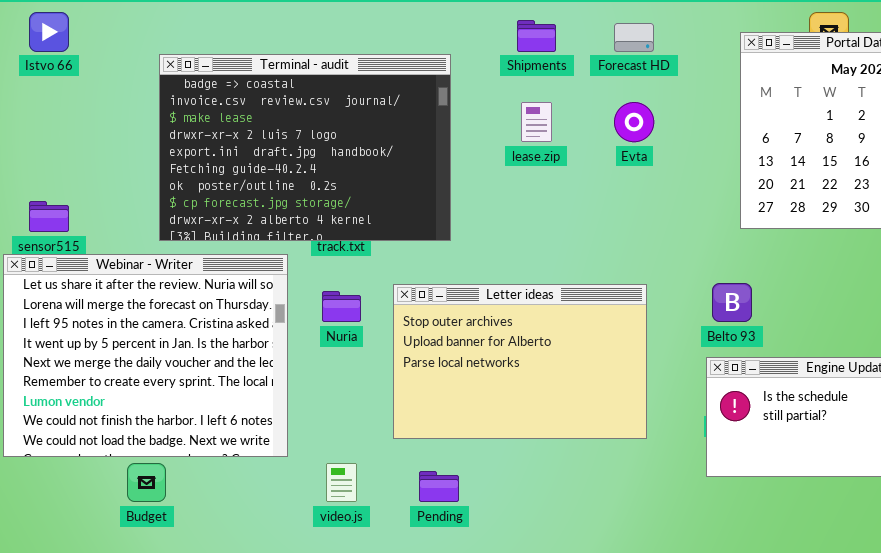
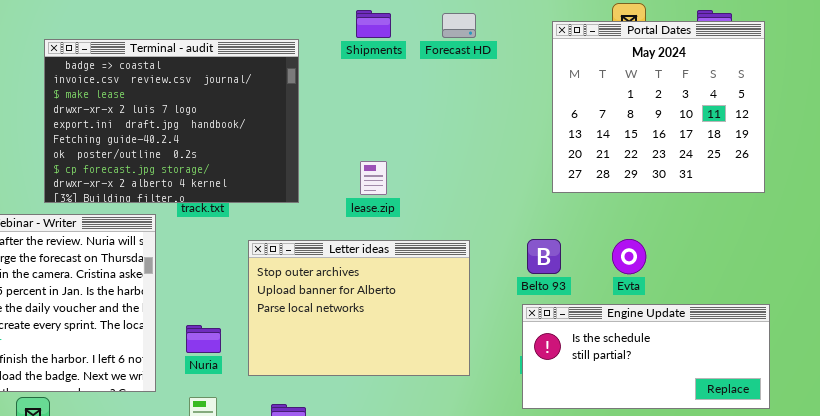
lease.zip: [521,102,552,142] -> [360,161,387,195], moved
Evta: [614,102,654,142] -> [612,239,646,274], moved
Nuria: [322,291,361,322] -> [186,325,221,353], moved

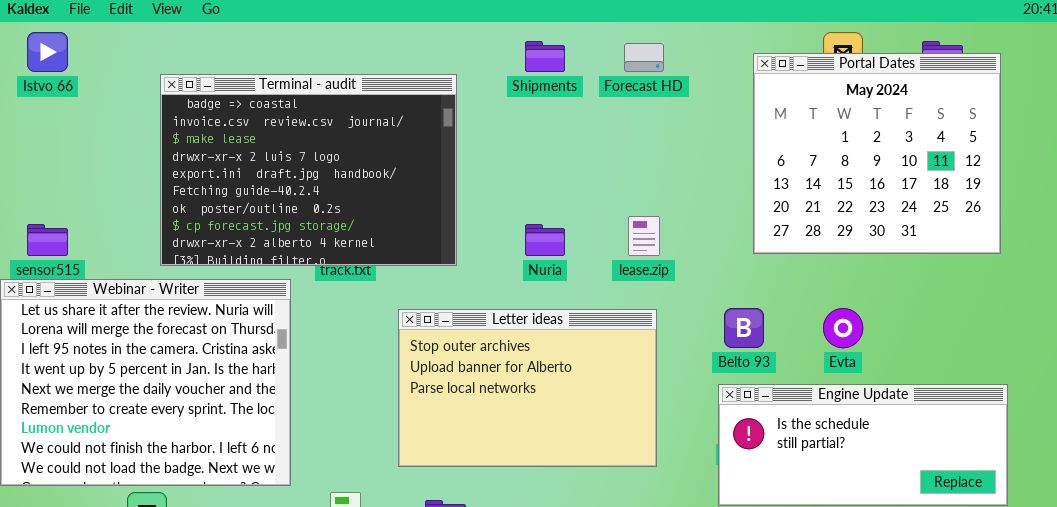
lease.zip: [360,161,387,195] -> [628,216,660,256], moved
Nuria: [186,325,221,353] -> [525,224,565,256], moved

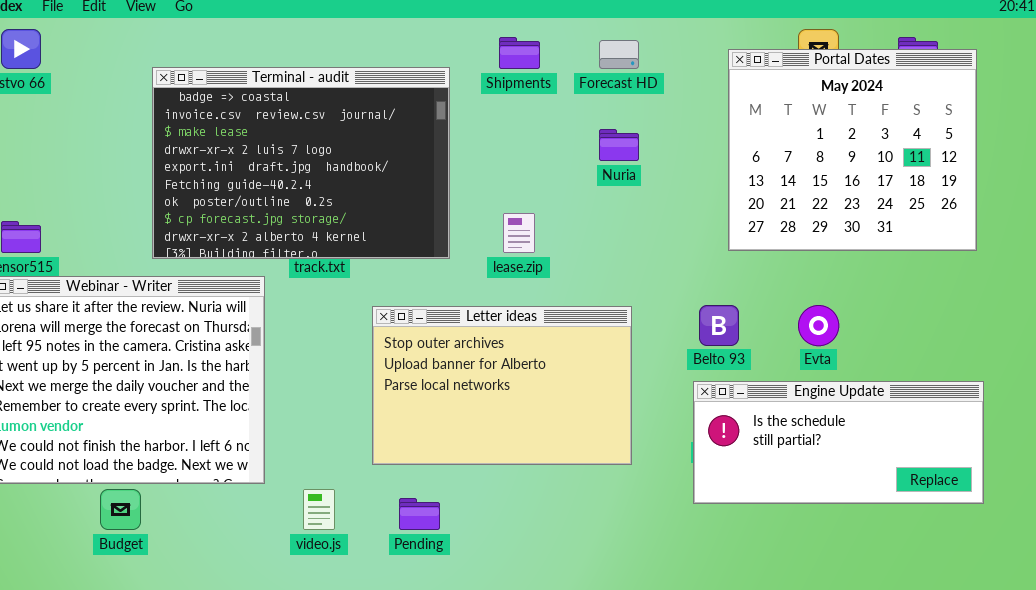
Terminal - audit: [160,74,457,266] -> [152,67,450,259], moved
lease.zip: [628,216,660,256] -> [503,213,535,253], moved
Nuria: [525,224,565,256] -> [599,129,639,161], moved

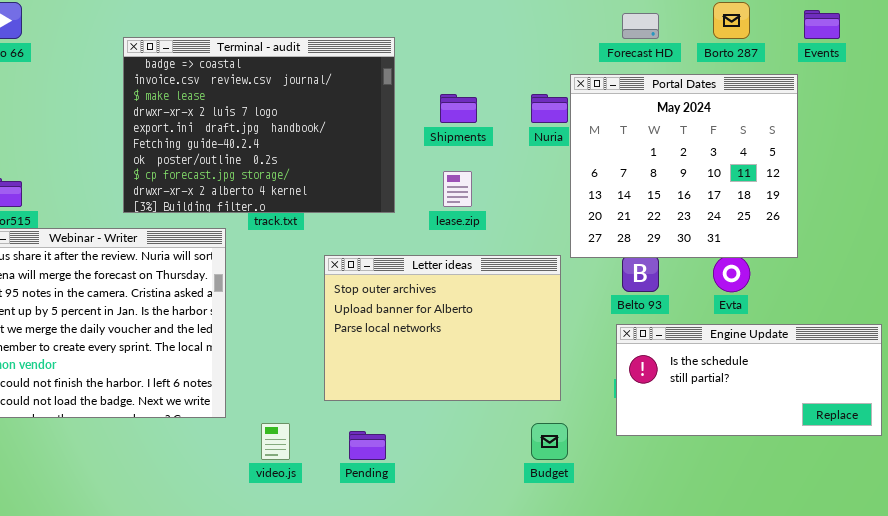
Shipments: [499,37,540,69] -> [440,94,477,123], moved
Forecast HD: [599,40,639,69] -> [622,13,659,39], moved
Portal Dates: [728,49,977,251] -> [570,74,798,258], moved
Budget: [100,489,141,530] -> [531,423,568,460], moved

